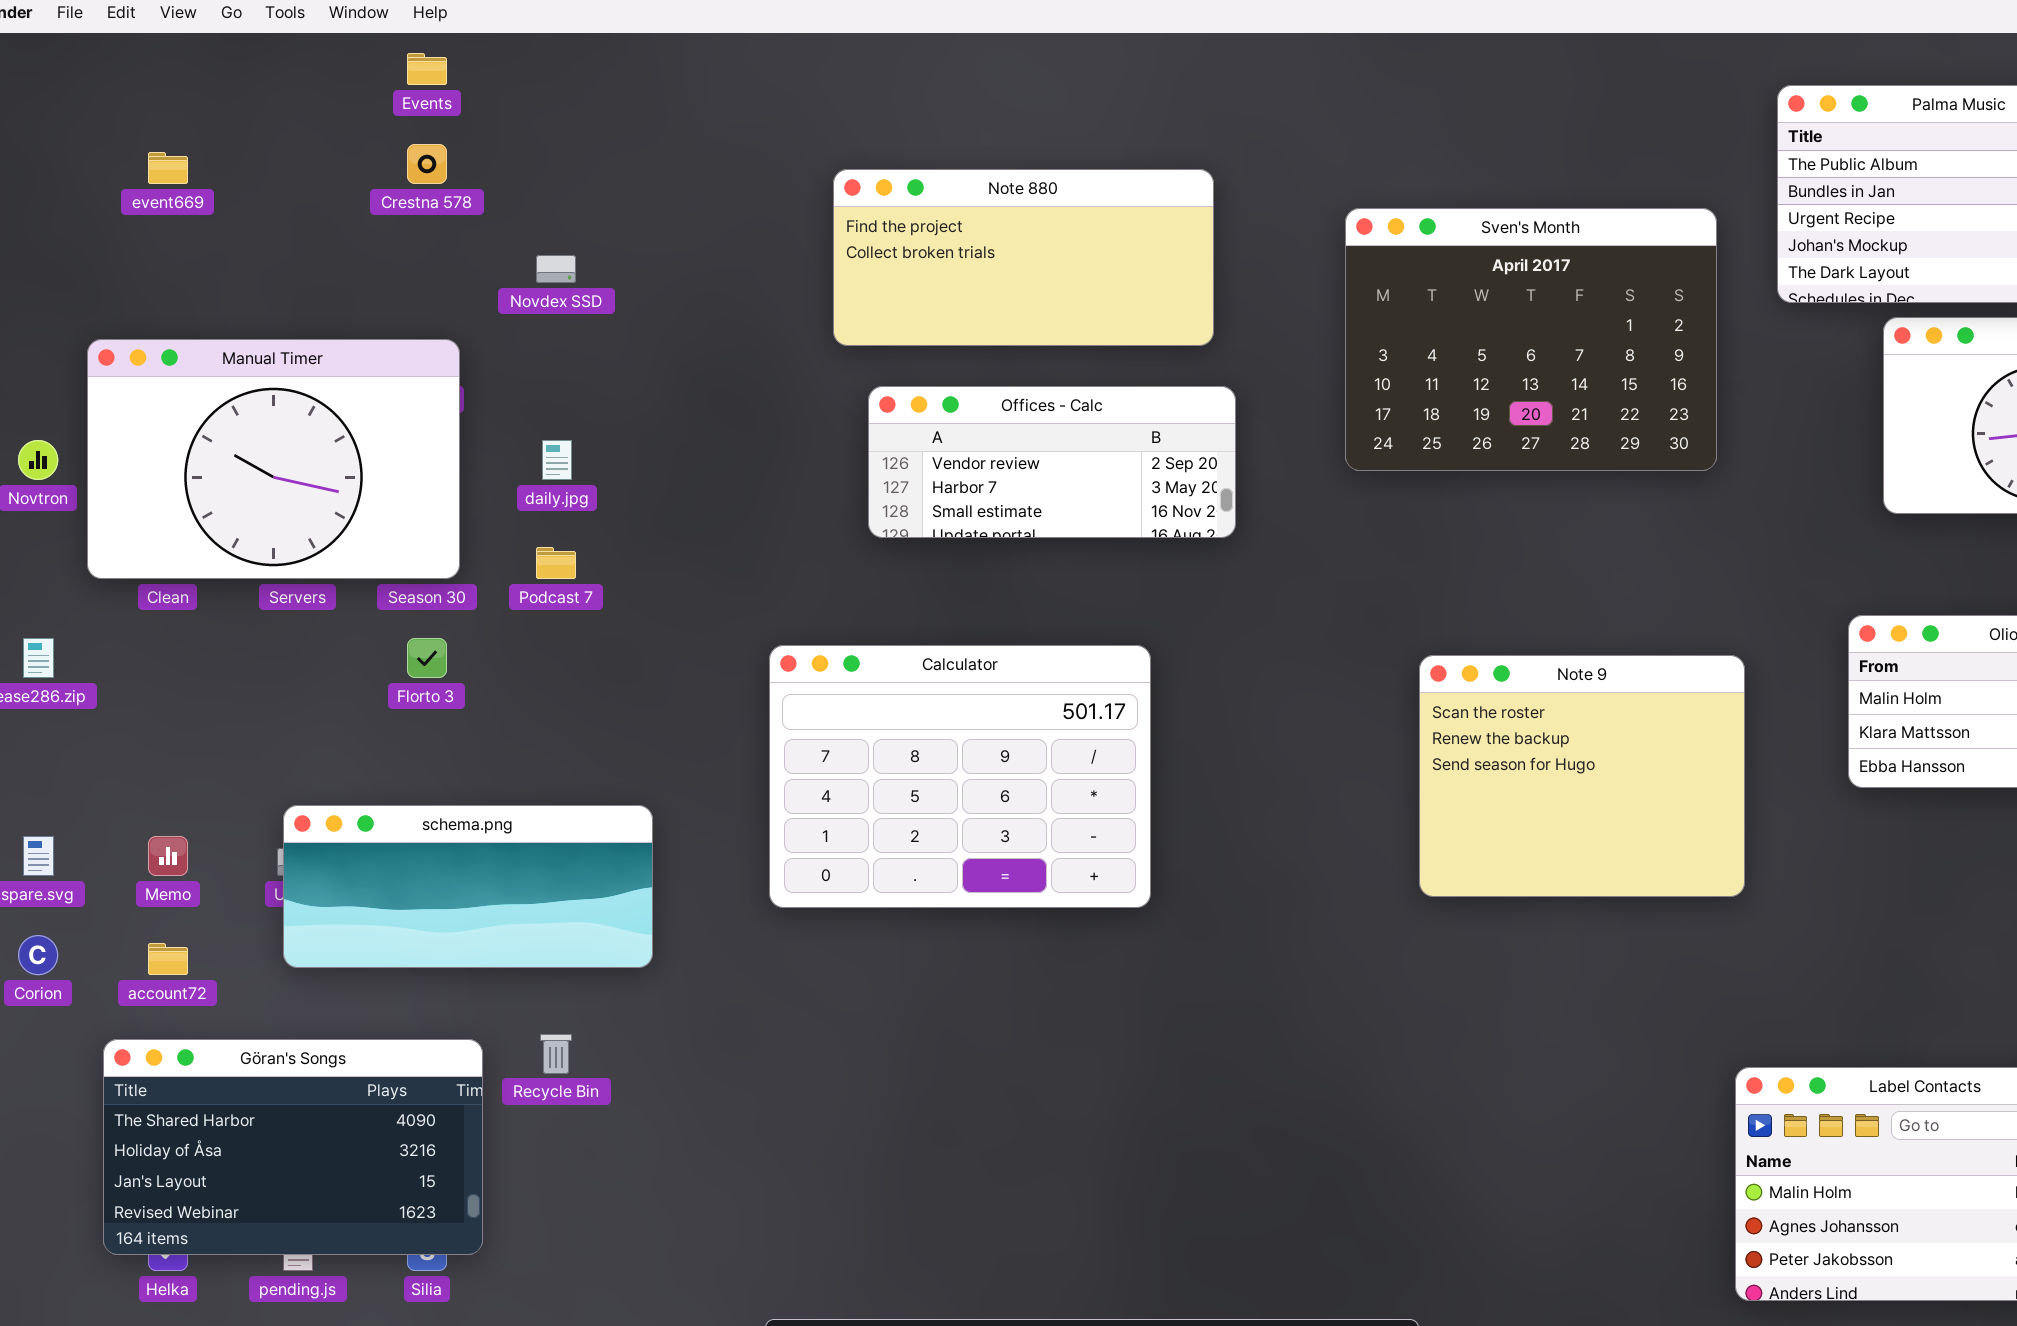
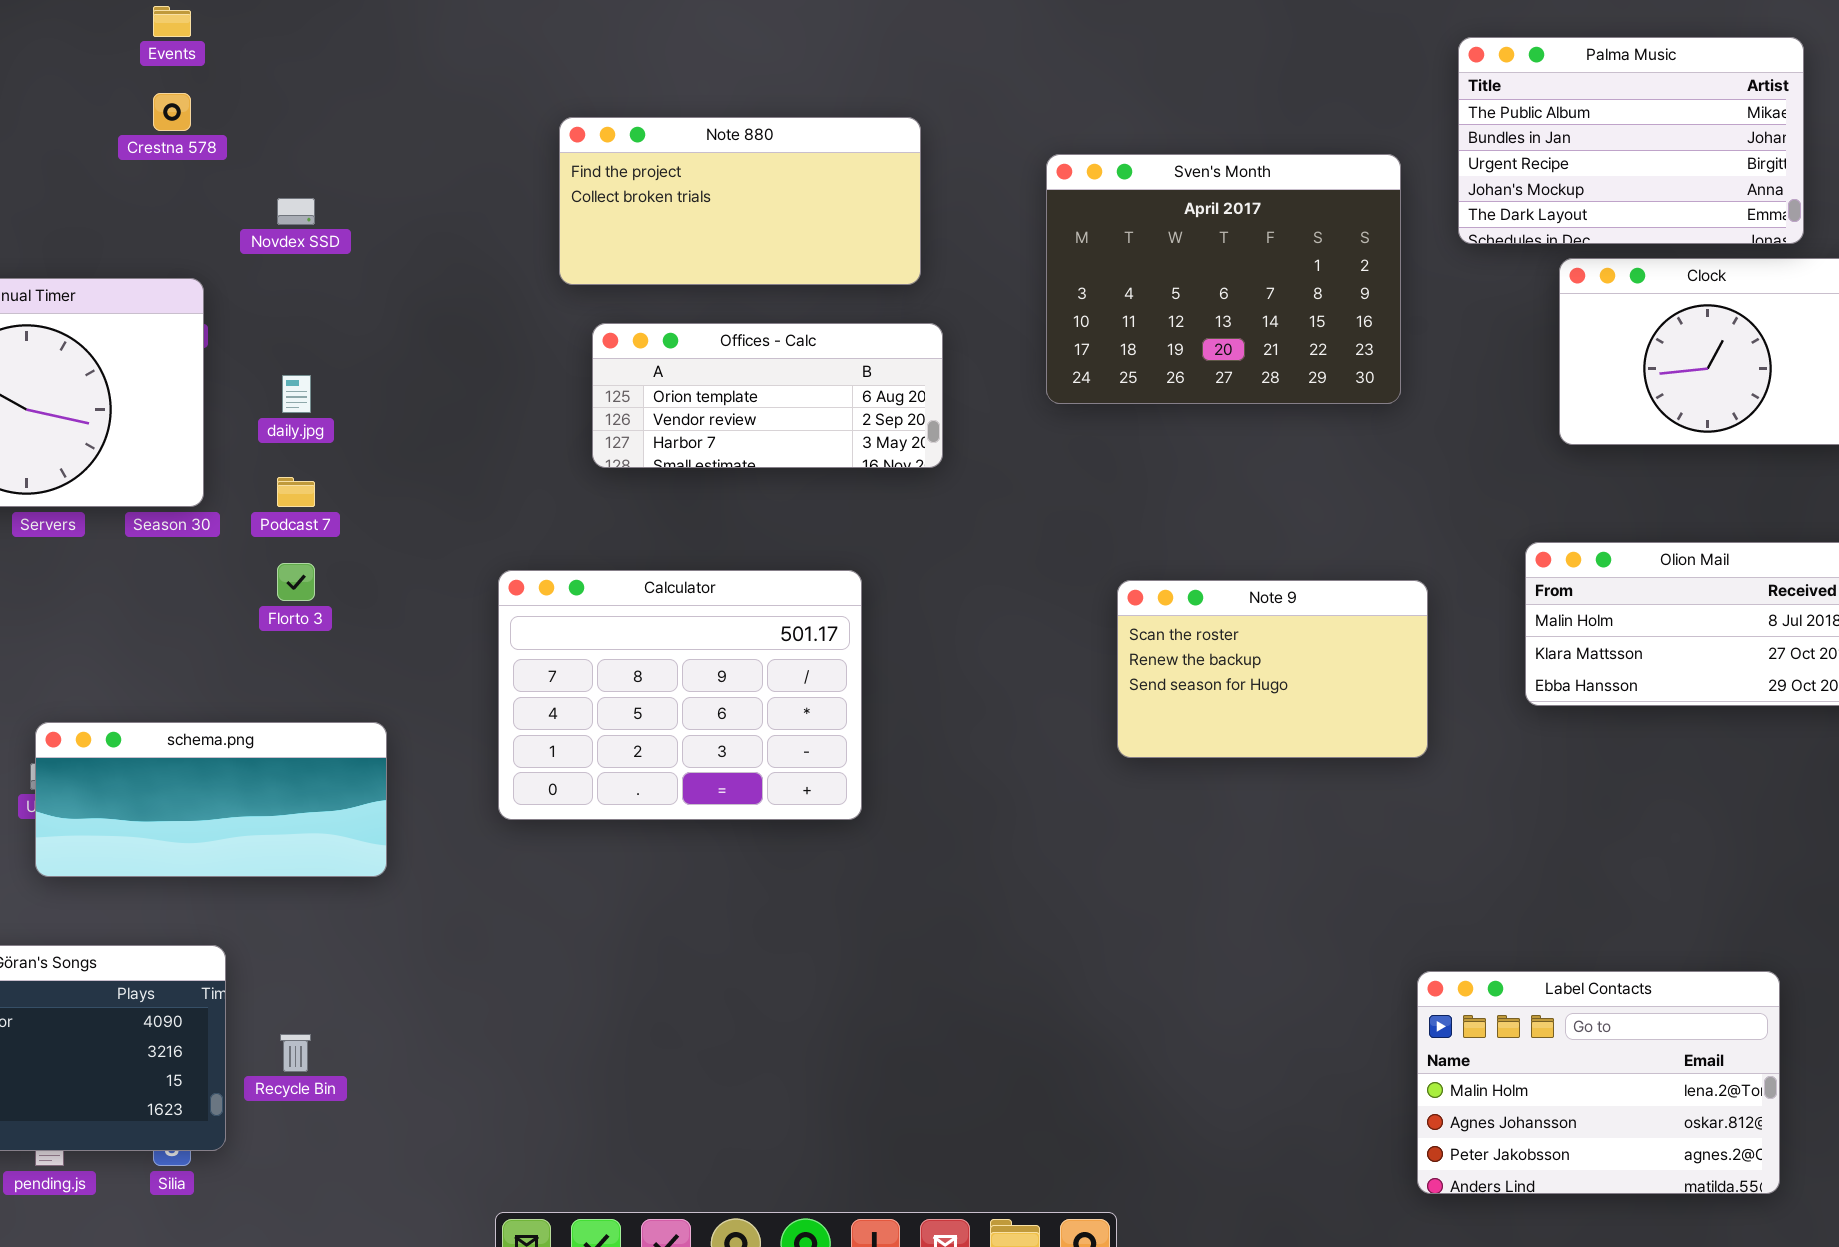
Offices - Calc: [868,386,1236,538] -> [592,323,943,468], scrolled up 1 row
Florto 3: [407,638,447,678] -> [277,563,315,601], moved
Note 9: [1419,655,1745,897] -> [1117,580,1428,758], resized
Recycle Bin: [540,1034,572,1074] -> [280,1034,311,1072], moved

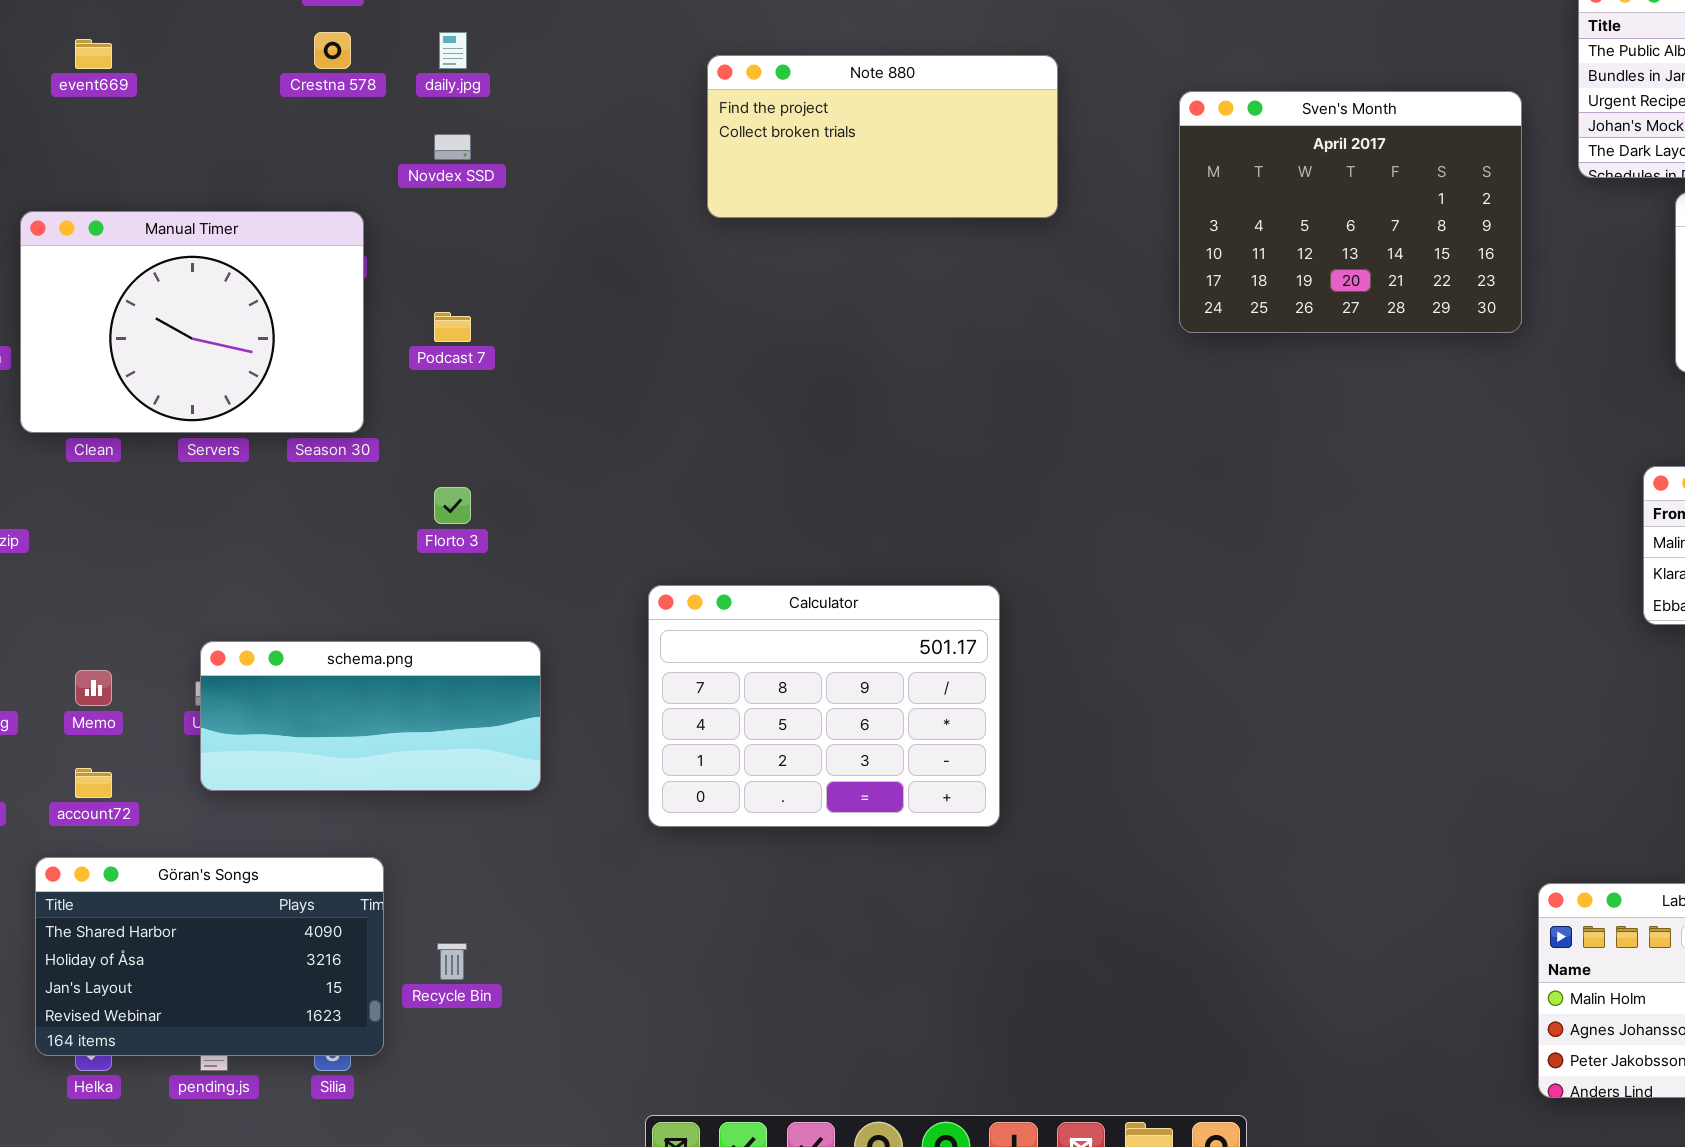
Offices - Calc: [592,323,943,468] -> none, closed
daily.jpg: [282,375,311,413] -> [439,32,467,69], moved
Podcast 7: [277,477,315,507] -> [434,312,471,342], moved
Calculator: [498,570,862,820] -> [648,585,1000,827], moved
Note 9: [1117,580,1428,758] -> none, closed

